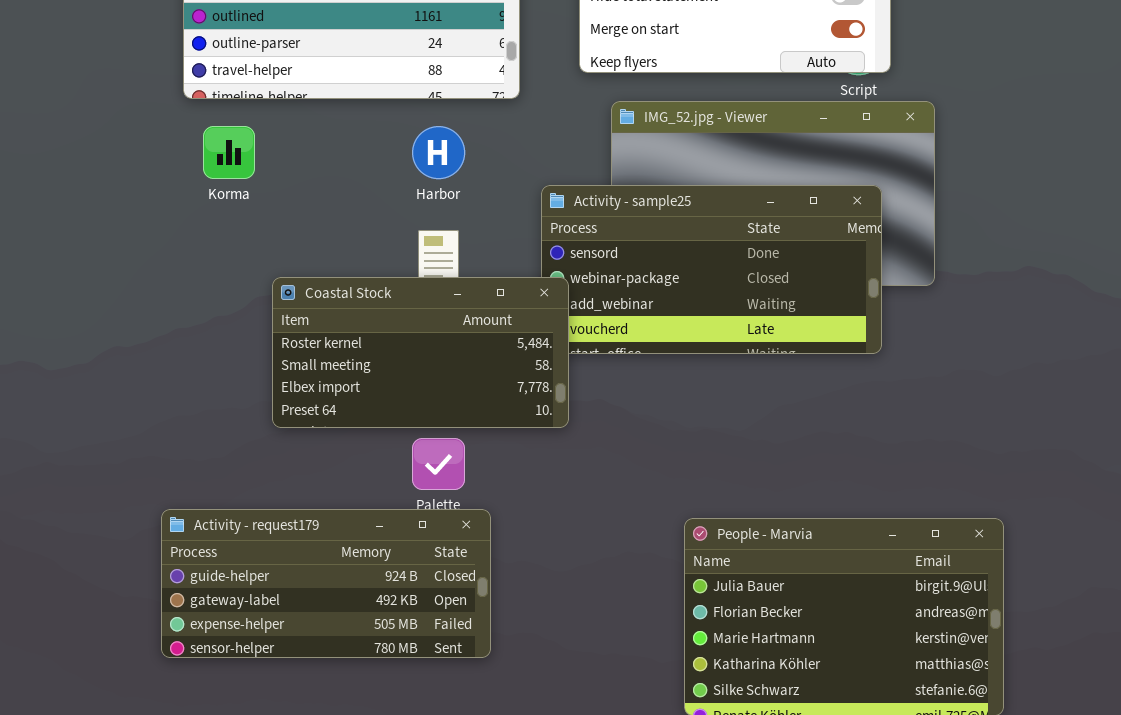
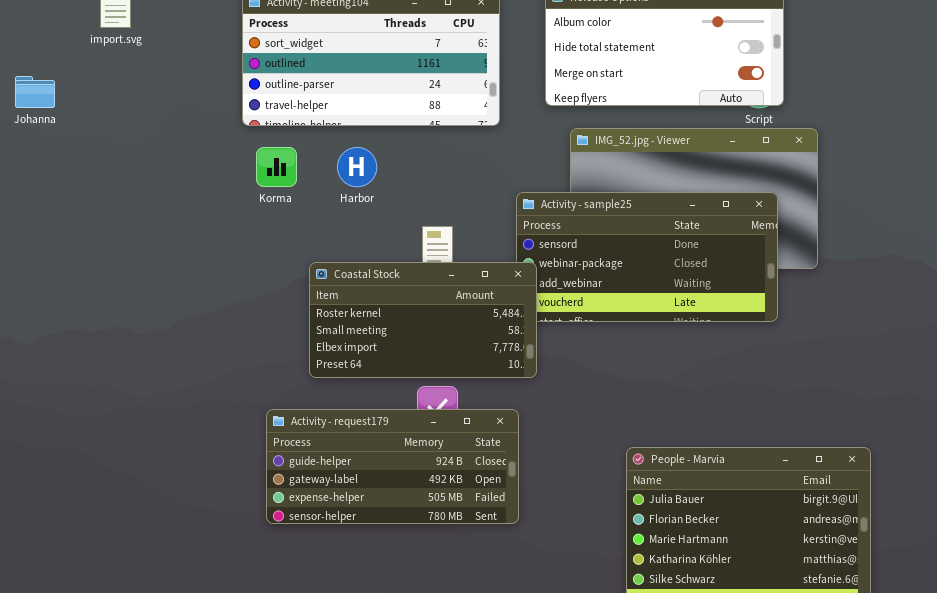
Harbor: [412,126,465,179] -> [337,147,377,187], moved
Activity - request179: [161,509,491,658] -> [266,409,519,524], moved

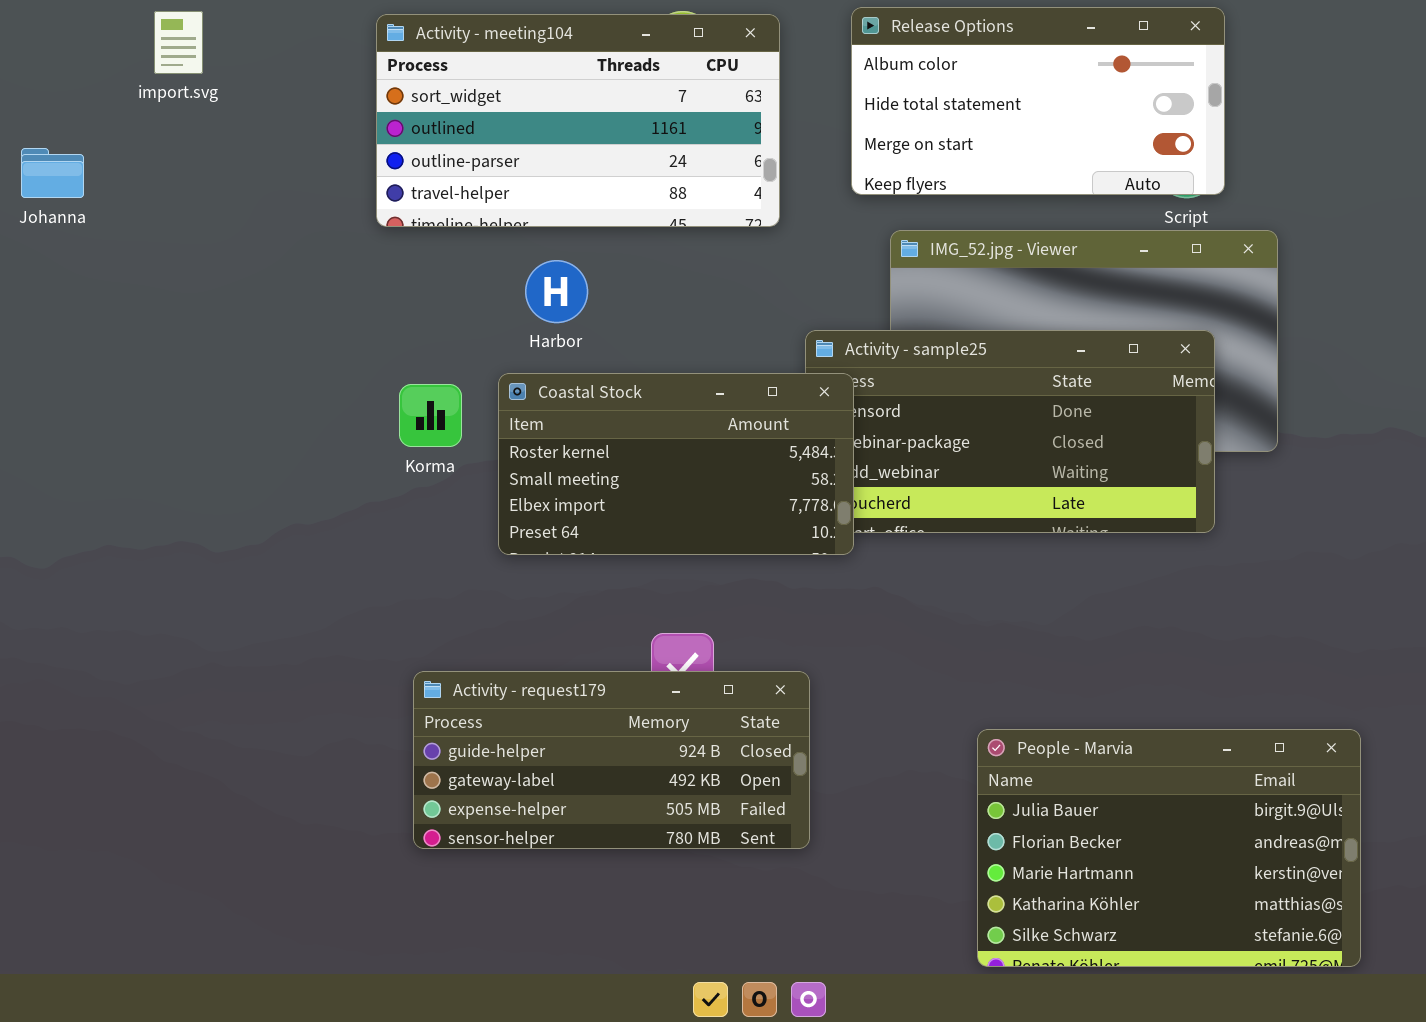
Korma: [256,147,297,187] -> [399,384,462,447], moved
Coastal Stock: [309,262,537,378] -> [498,373,854,555], moved

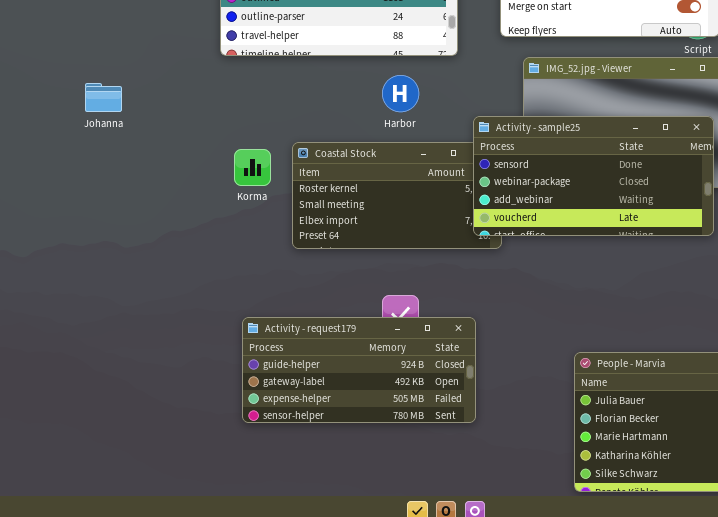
Johanna: [21,148,84,198] -> [85,83,122,112], moved
Harbor: [525,260,588,323] -> [382,75,419,112], moved
Activity - sample25: [805,330,1215,533] -> [473,116,714,236], raised

